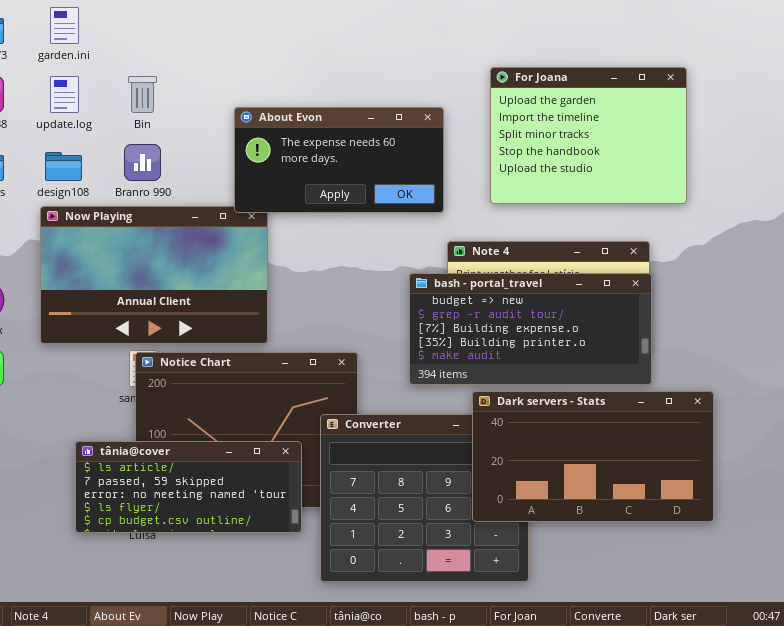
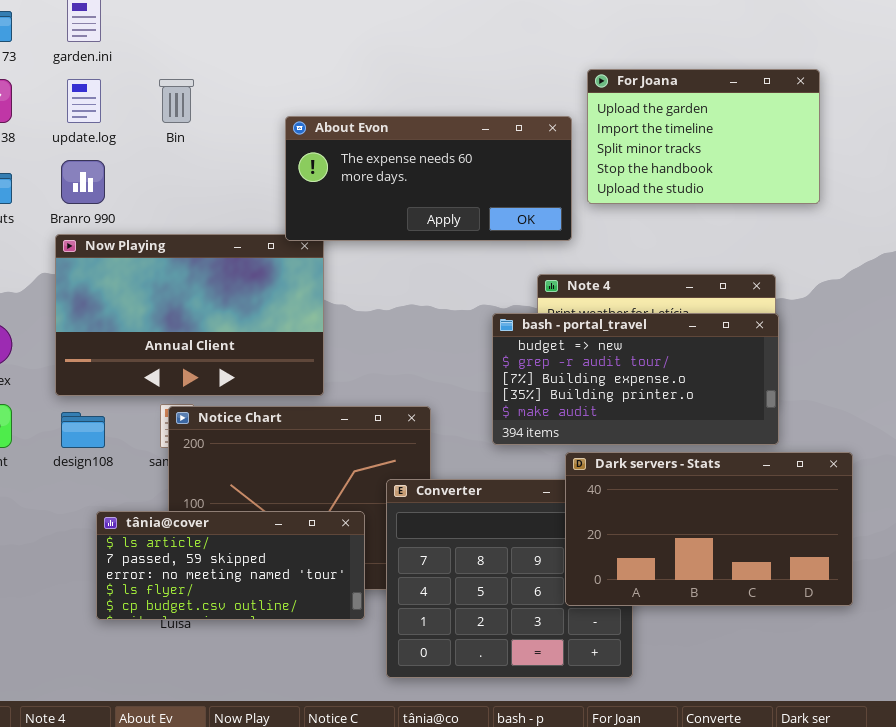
For Joana: [490,67,687,204] -> [587,69,820,204], resized
About Evon: [234,107,444,213] -> [285,116,572,241], resized
Branro 990: [124,144,161,181] -> [61,160,105,204], moved
design108: [45,152,82,181] -> [61,412,105,448], moved

